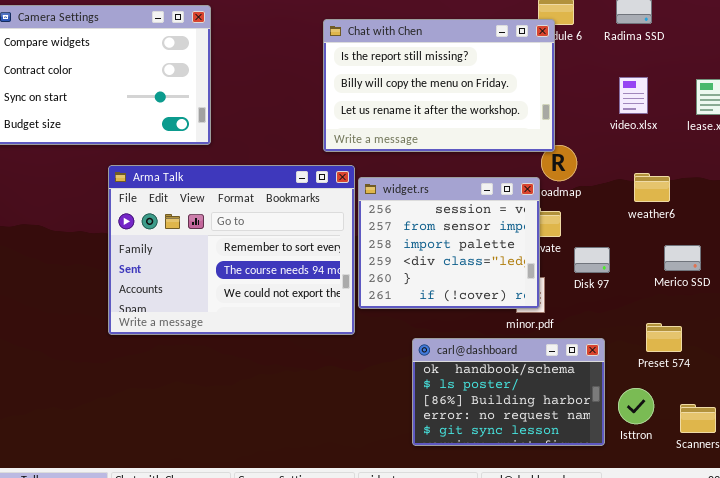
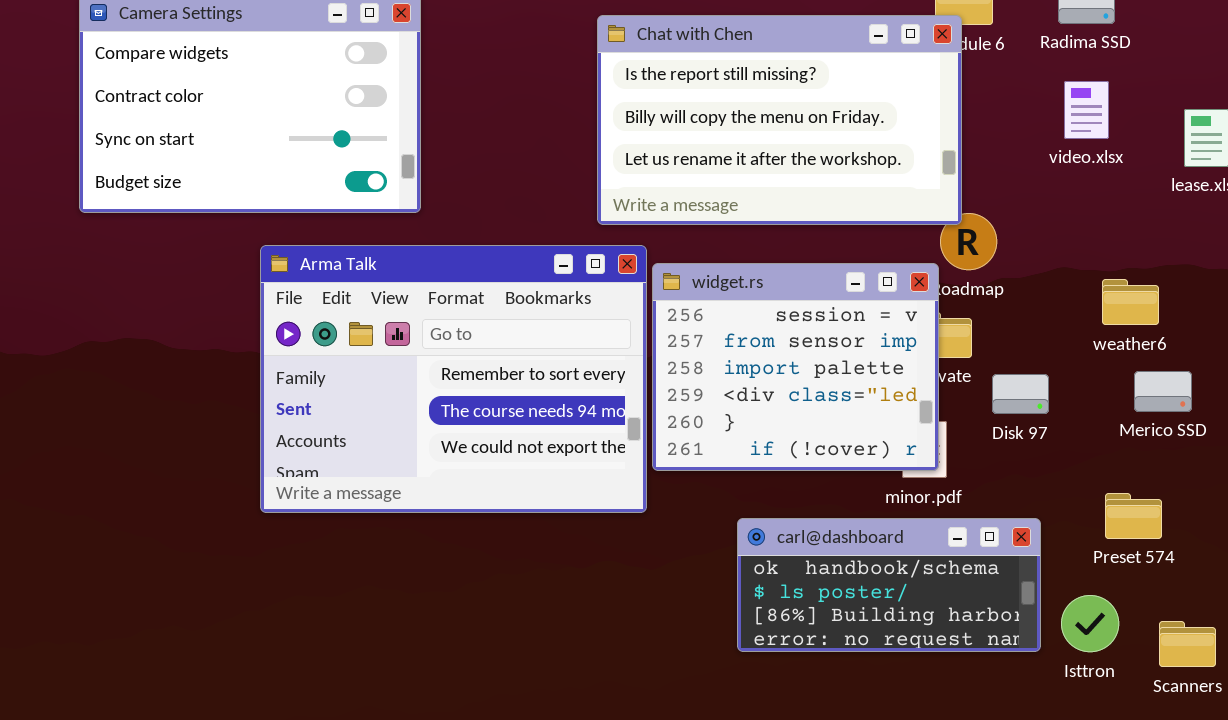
video.xlsx: [619,77,648,114] -> [1064,81,1109,139], moved
weather6: [634,173,670,202] -> [1102,279,1159,325], moved
carl@dashboard: [412,338,605,446] -> [737,518,1041,652], resized

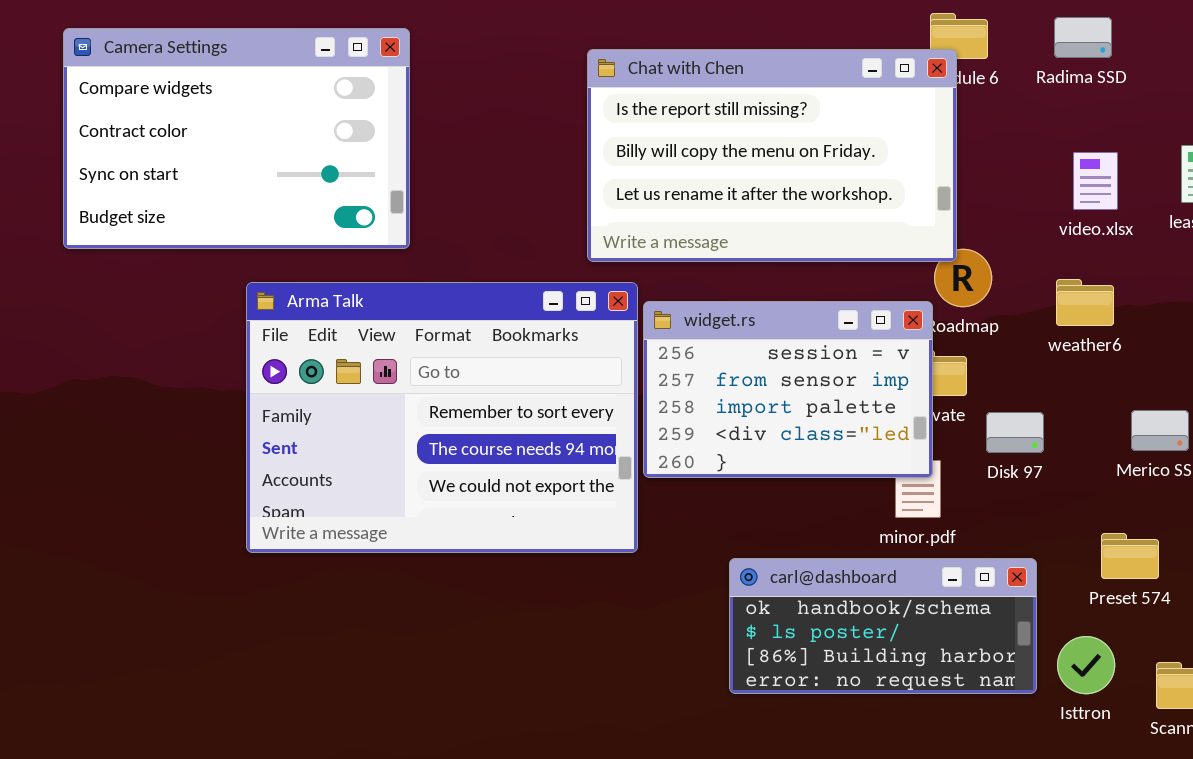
video.xlsx: [1064,81,1109,139] -> [1073,152,1118,210], moved
widget.rs: [652,263,939,471] -> [643,301,933,478], resized
weather6: [1102,279,1159,325] -> [1056,279,1114,326], moved

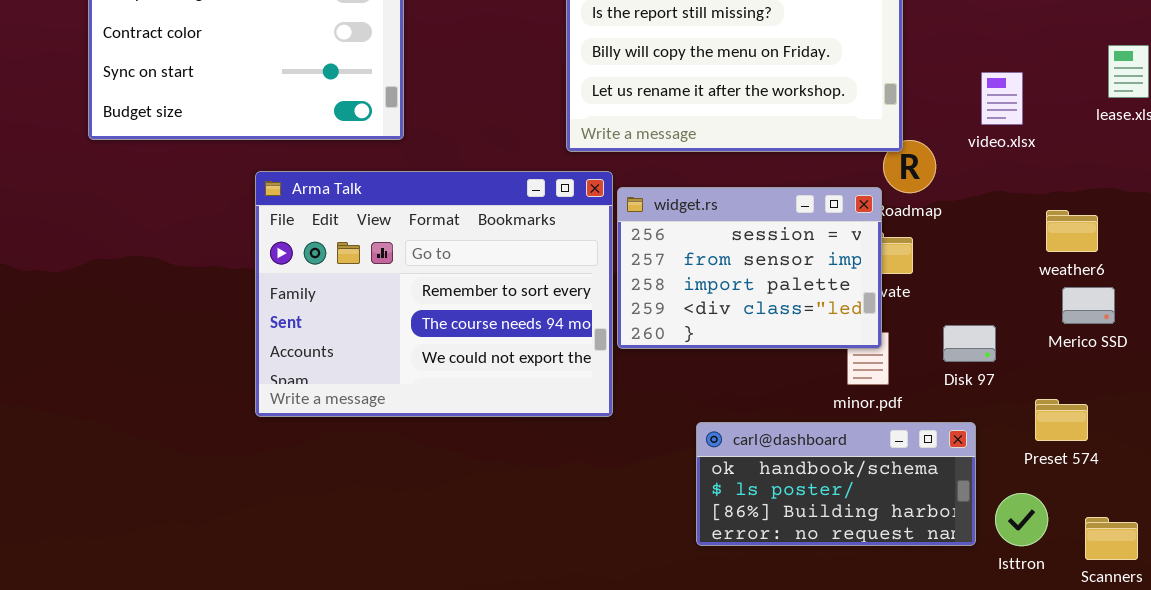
video.xlsx: [1073,152,1118,210] -> [981,72,1023,125], moved
weather6: [1056,279,1114,326] -> [1046,210,1098,252], moved
Disk 97: [986,412,1044,453] -> [943,325,996,362], moved

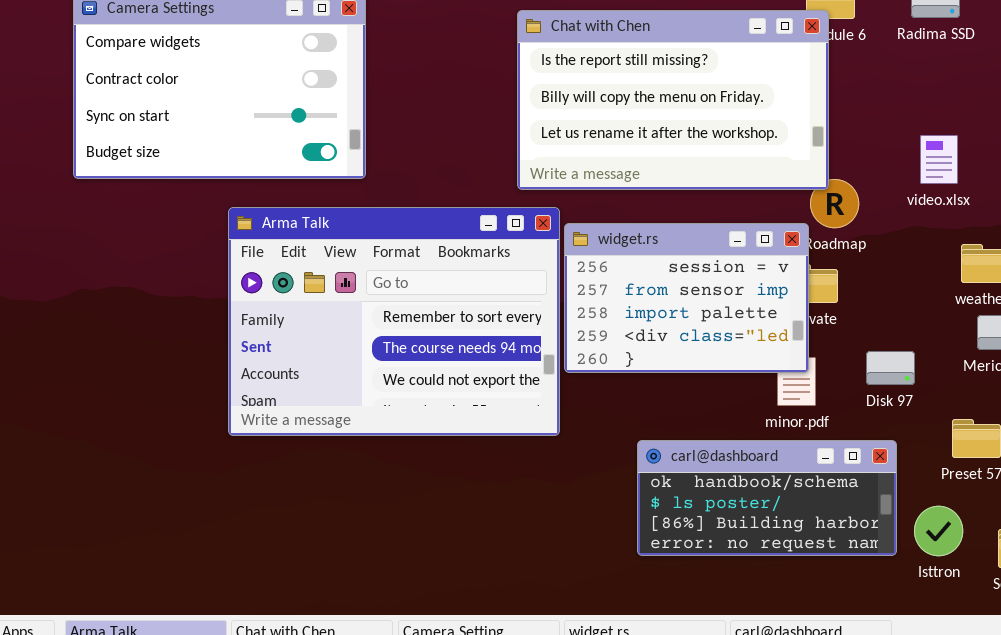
video.xlsx: [981,72,1023,125] -> [920,135,958,184], moved

